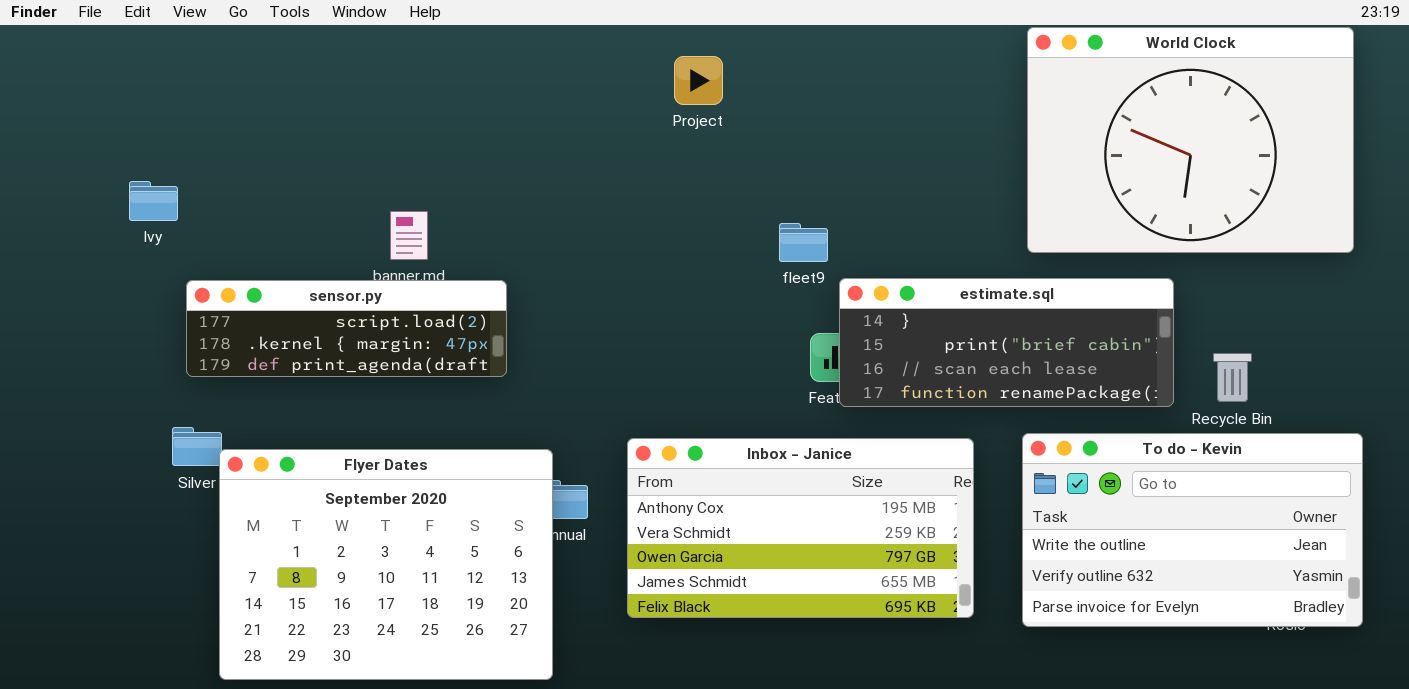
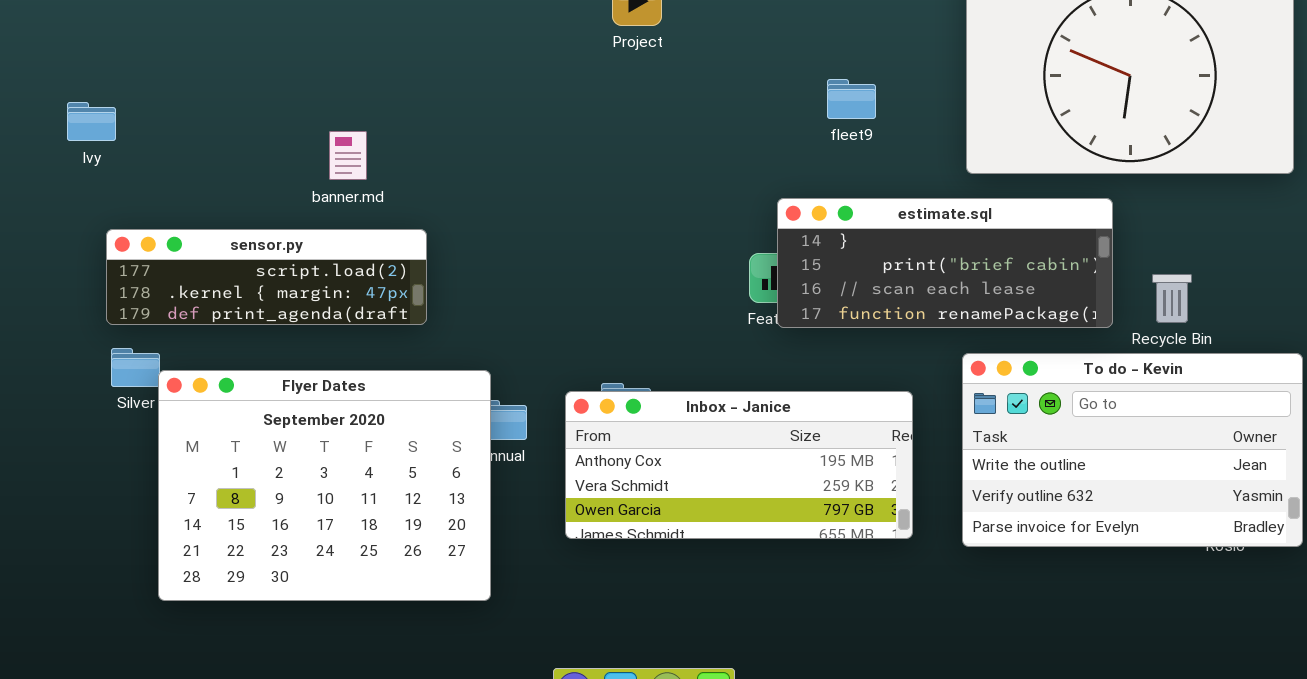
fleet9: [779,223,828,262] -> [827,79,876,119], moved
sensor.py: [186,280,507,377] -> [106,229,427,325], moved
Inbox - Janice: [627,438,974,618] -> [565,391,913,539], resized

